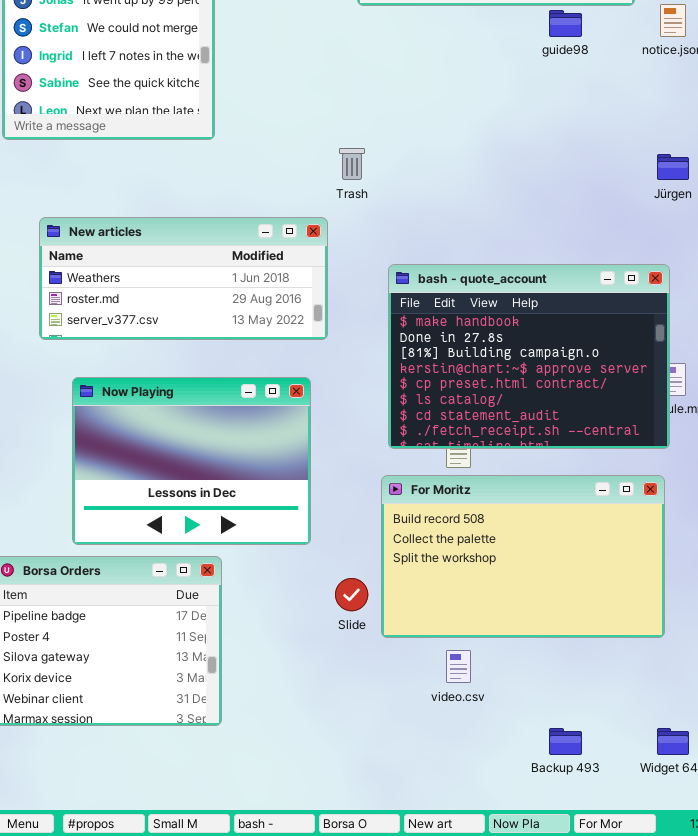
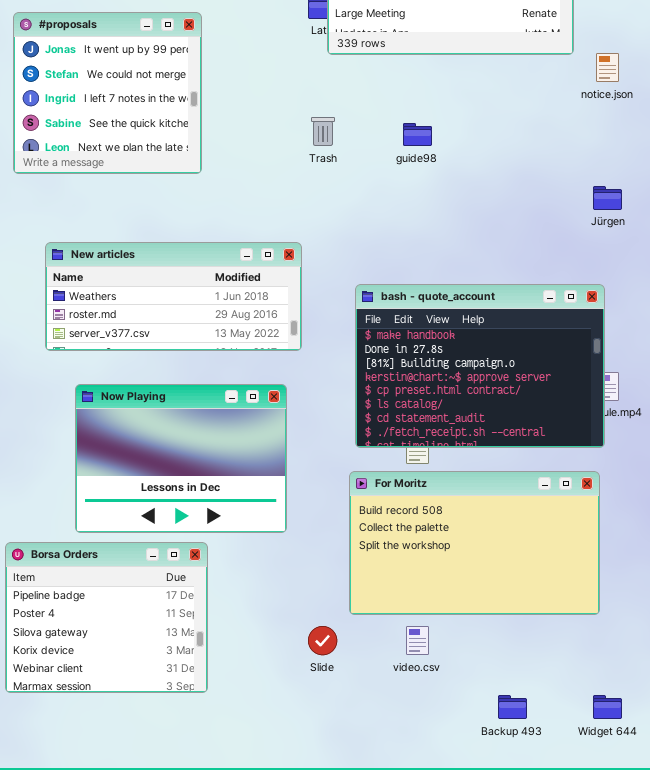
guide98: [549,10,582,37] -> [403,123,432,146], moved
Trash: [339,148,365,180] -> [311,117,335,146], moved
Slide: [335,578,368,611] -> [308,626,337,655], moved

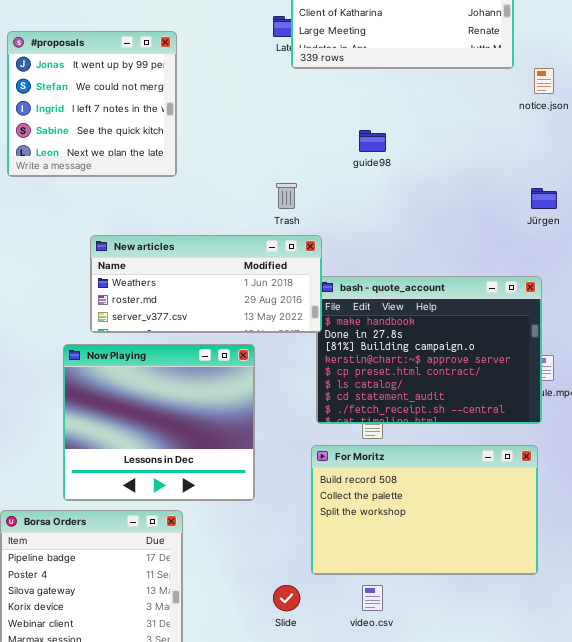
Trash: [311,117,335,146] -> [276,183,297,209], moved
New articles: [45,242,302,351] -> [90,235,322,333], moved
Now Playing: [75,384,287,533] -> [63,344,255,501], resized

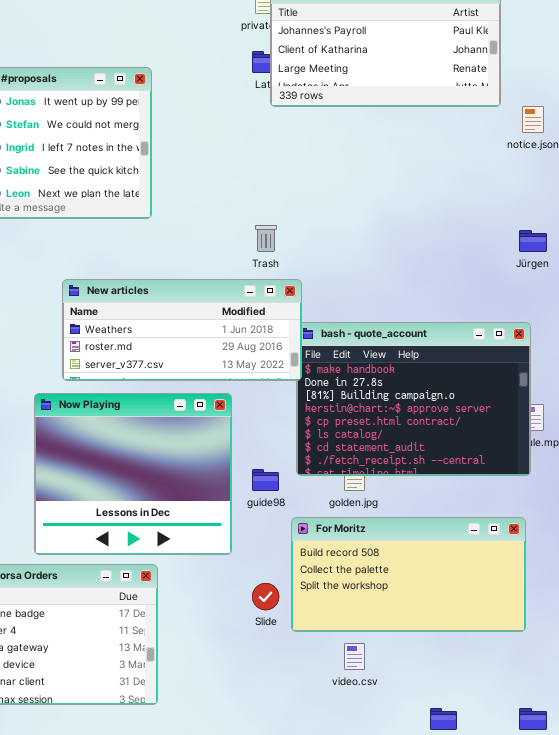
guide98: [359,130,386,152] -> [252,469,279,491], moved
For Moritz: [311,445,538,575] -> [291,517,526,632], resized
Slide: [273,585,300,611] -> [252,583,279,610], moved

